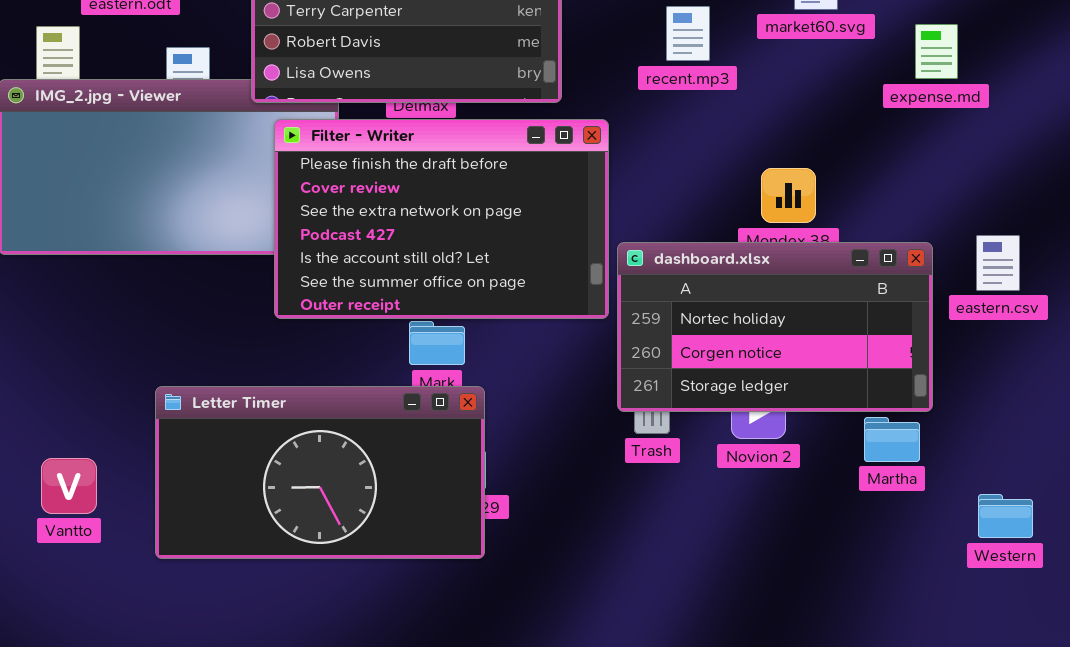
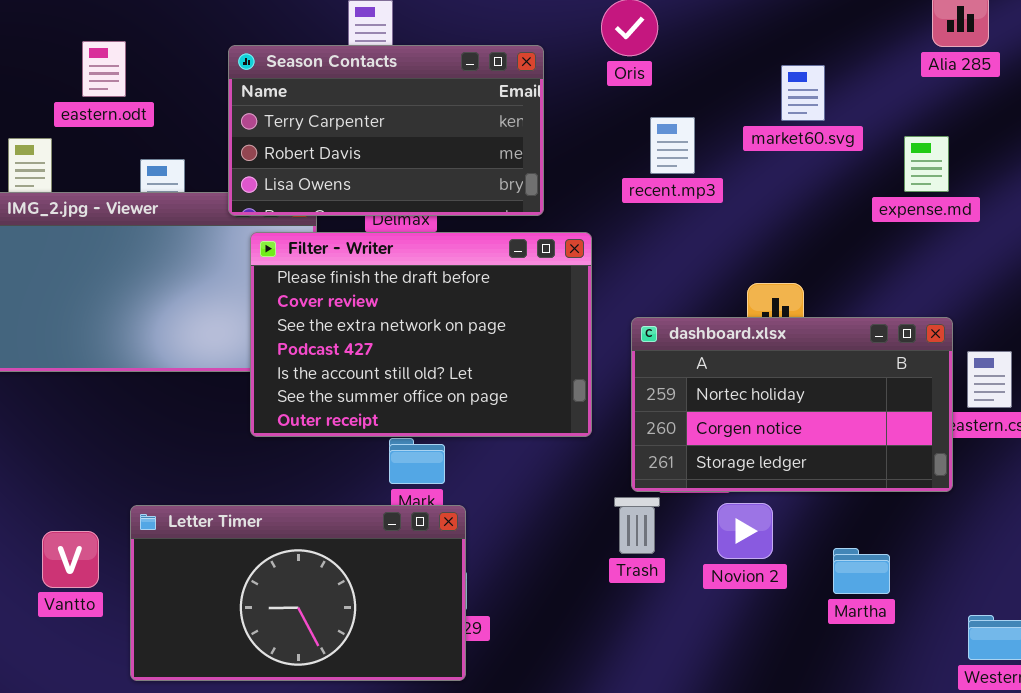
dashboard.xlsx: [617,242,933,412] -> [631,317,953,492], moved
Martha: [864,417,920,462] -> [833,548,890,594], moved
Vantto: [41,458,97,514] -> [42,531,99,588], moved

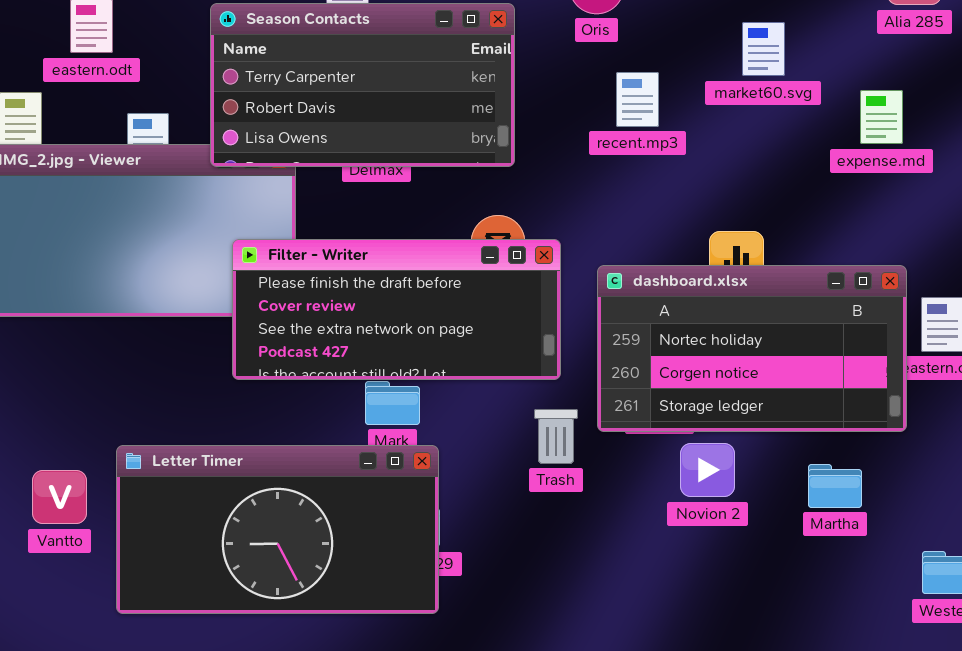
Filter - Writer: [250,232,592,437] -> [232,239,561,380], resized
Trash: [614,497,660,554] -> [534,409,578,464], moved
Martha: [833,548,890,594] -> [808,464,862,508], moved

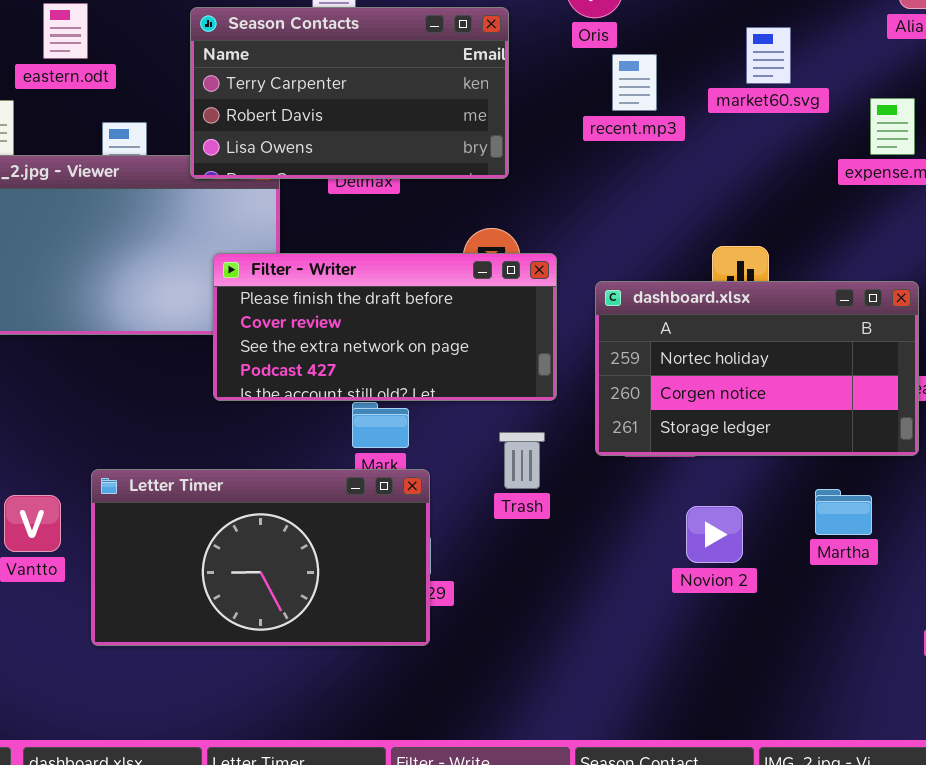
recent.mp3: [616,72,659,127] -> [612,54,657,111], moved
Trash: [534,409,578,464] -> [499,432,545,489], moved
Novion 2: [680,443,735,497] -> [686,506,743,563], moved

